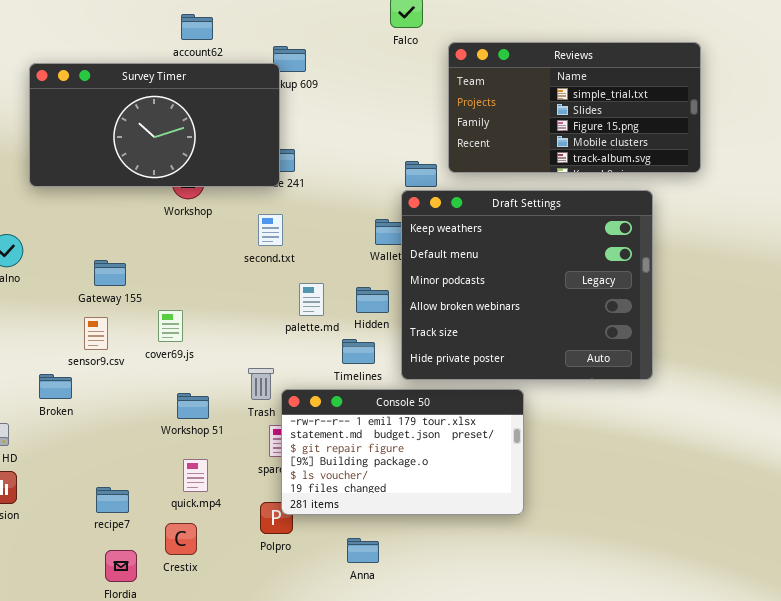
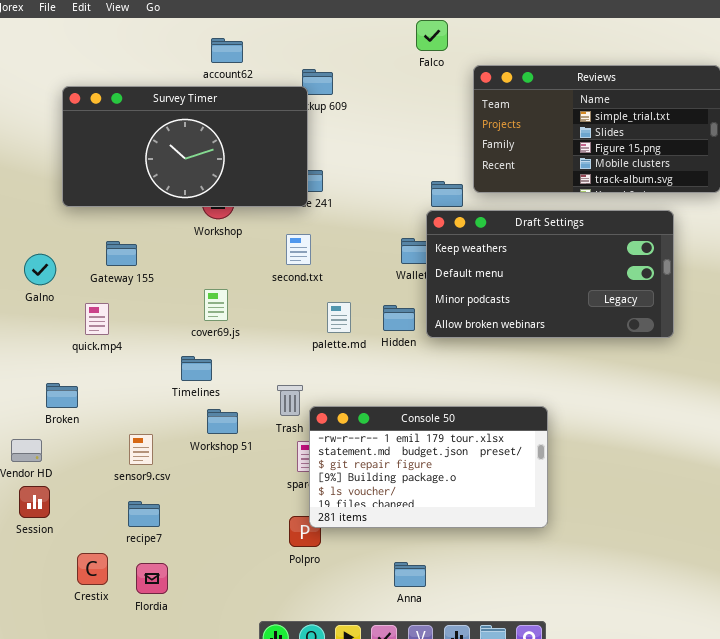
Draft Settings: [401,190,653,380] -> [426,210,674,338], resized
Gateway 155: [94,260,126,286] -> [106,241,137,266], moved
cover69.js: [158,310,183,342] -> [204,289,228,321], moved
sensor9.csv: [84,317,108,350] -> [129,434,153,465], moved
Timelines: [342,339,375,364] -> [181,356,212,381], moved
Broken: [39,374,72,399] -> [46,383,78,408], moved
quick.mp4: [183,459,208,492] -> [85,303,109,335], moved
Crestix: [165,523,197,555] -> [77,553,108,585], moved
Anna: [347,538,379,563] -> [394,562,426,587], moved

